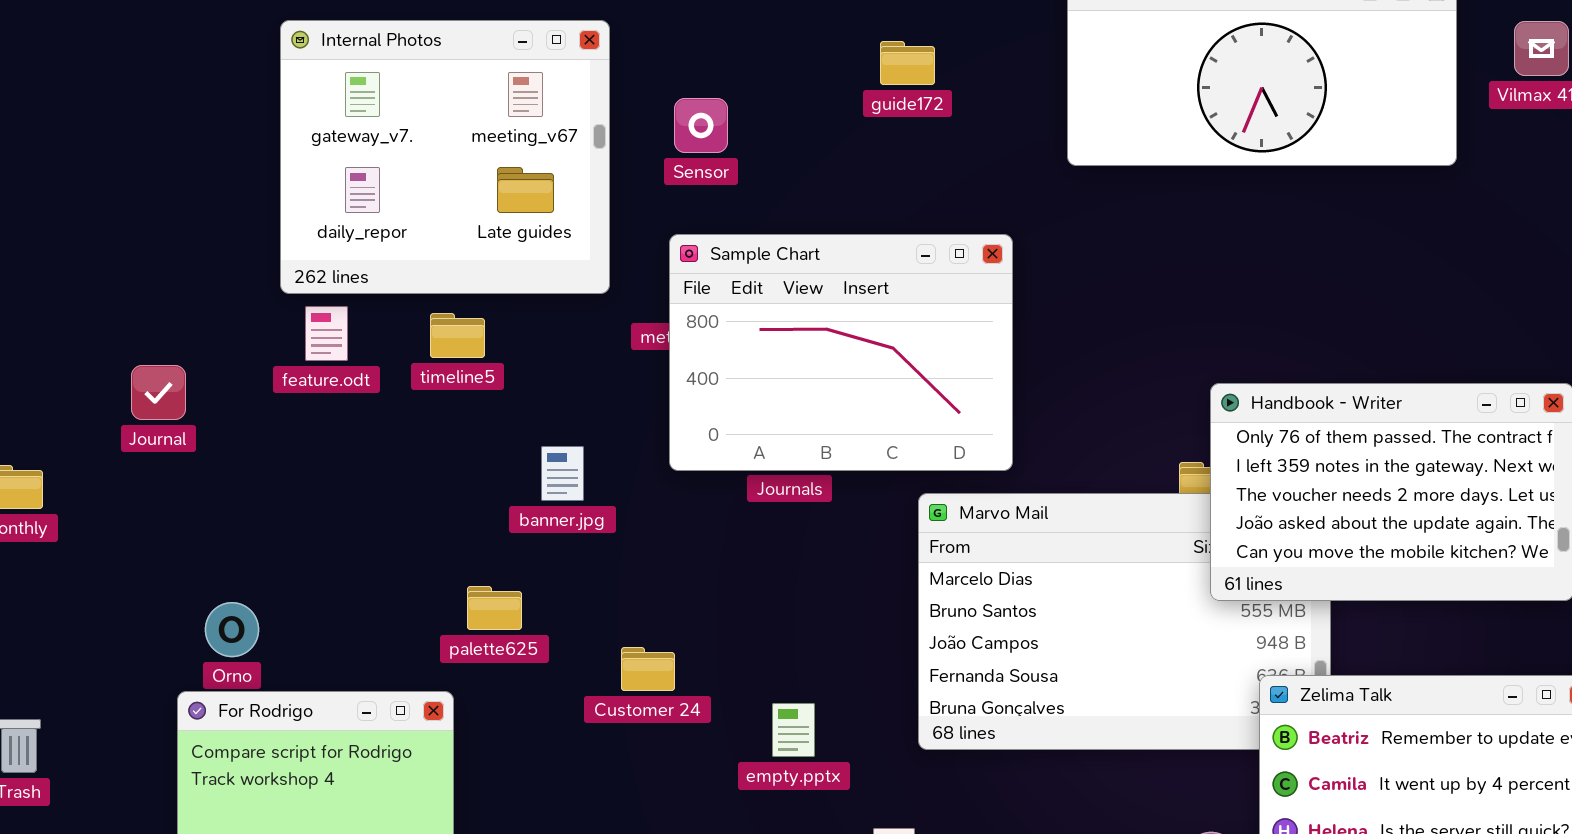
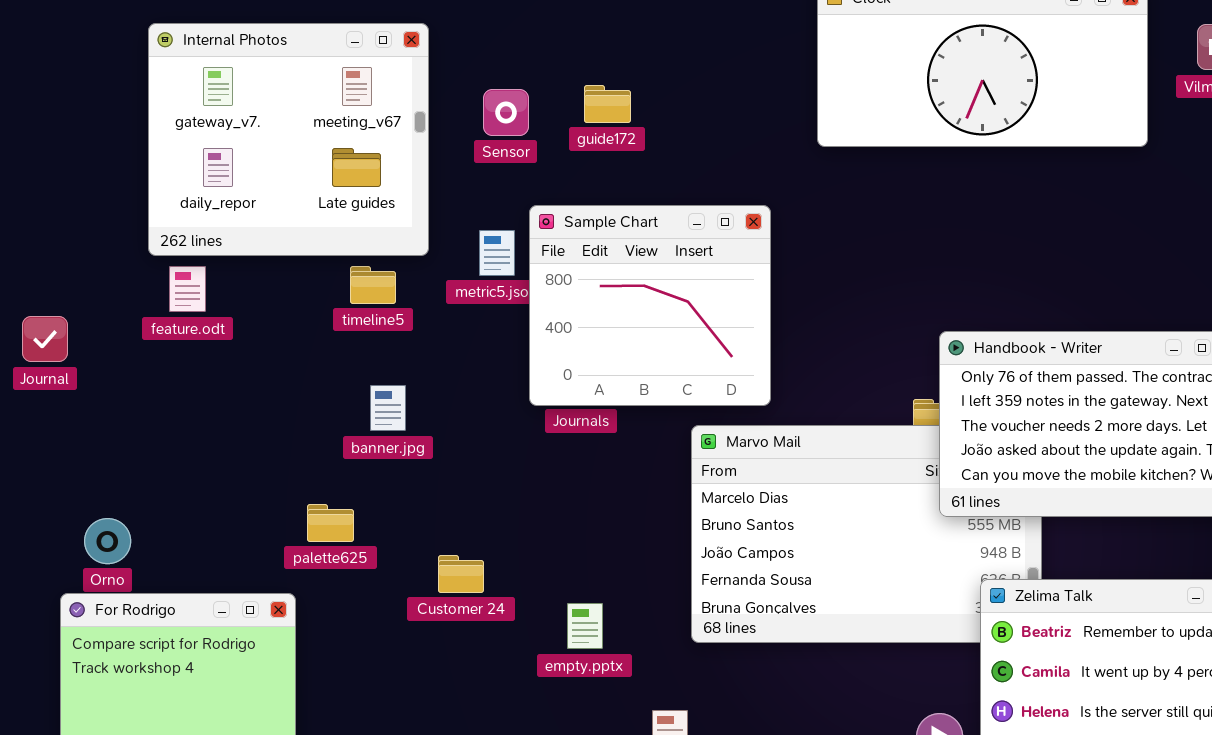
guide172: [880,41,935,85] -> [584,85,631,123], moved
Sample Chart: [669,234,1013,471] -> [529,205,771,406], resized
timeline5: [430,313,485,358] -> [350,266,396,304], moved

